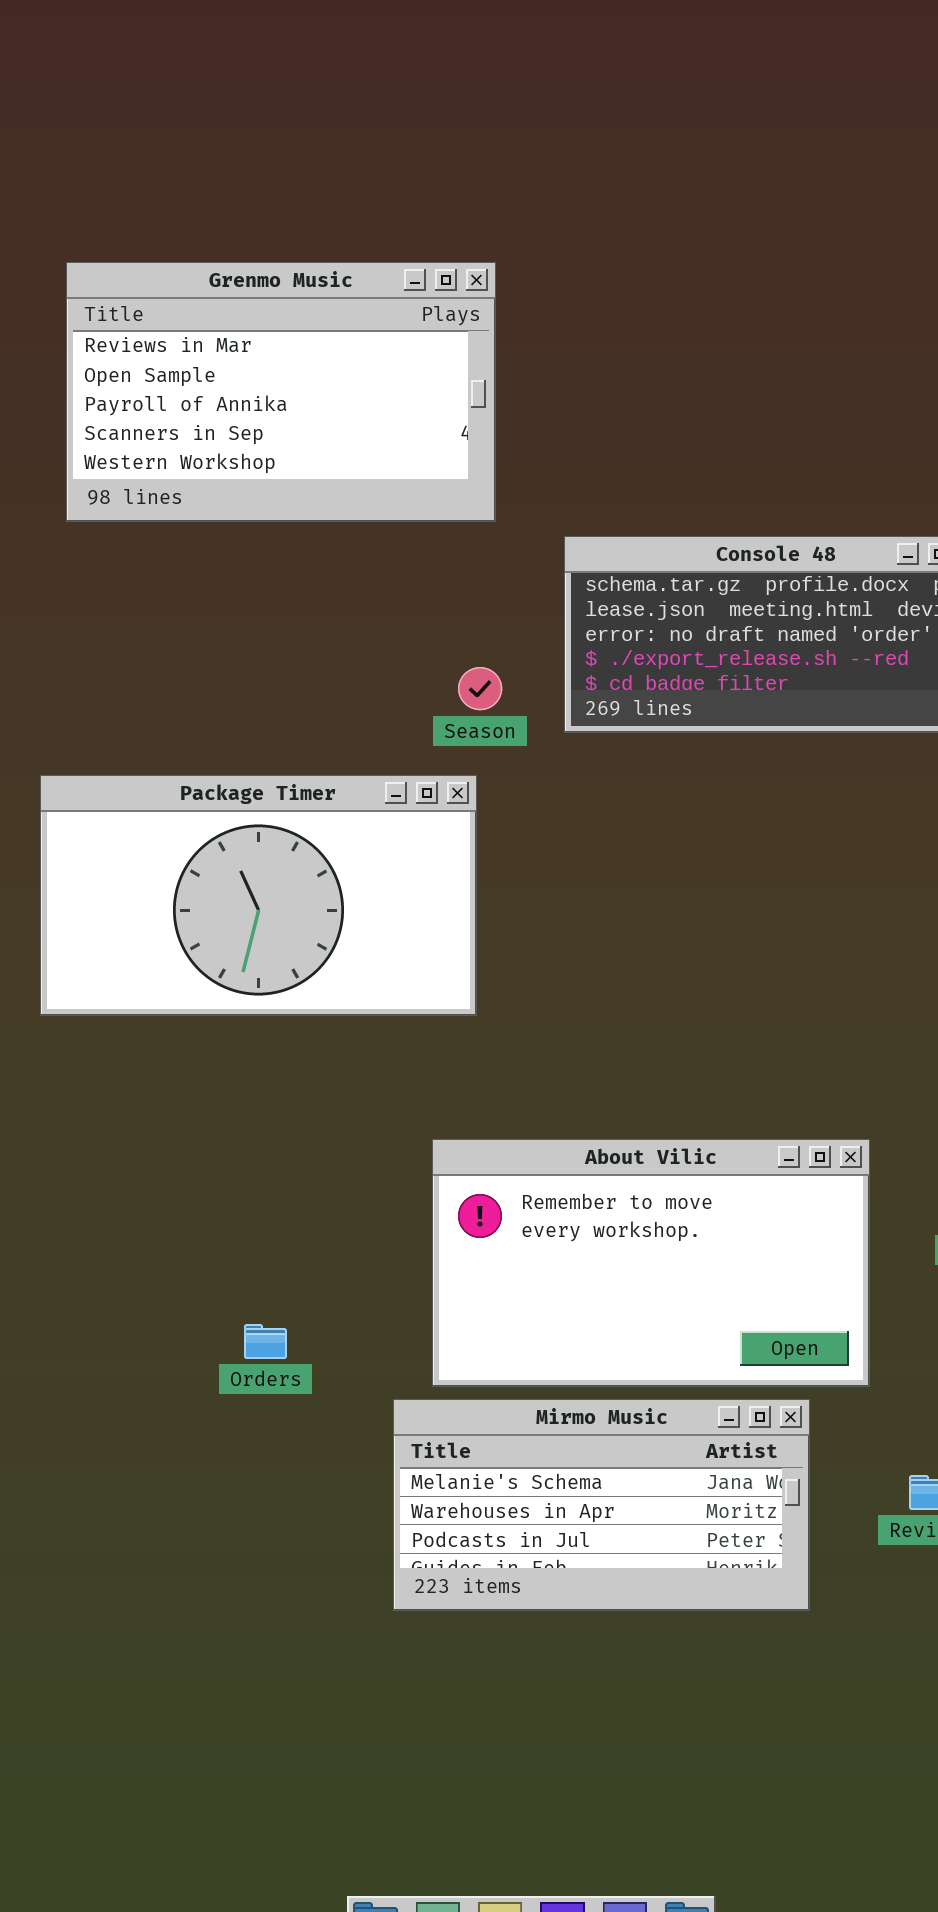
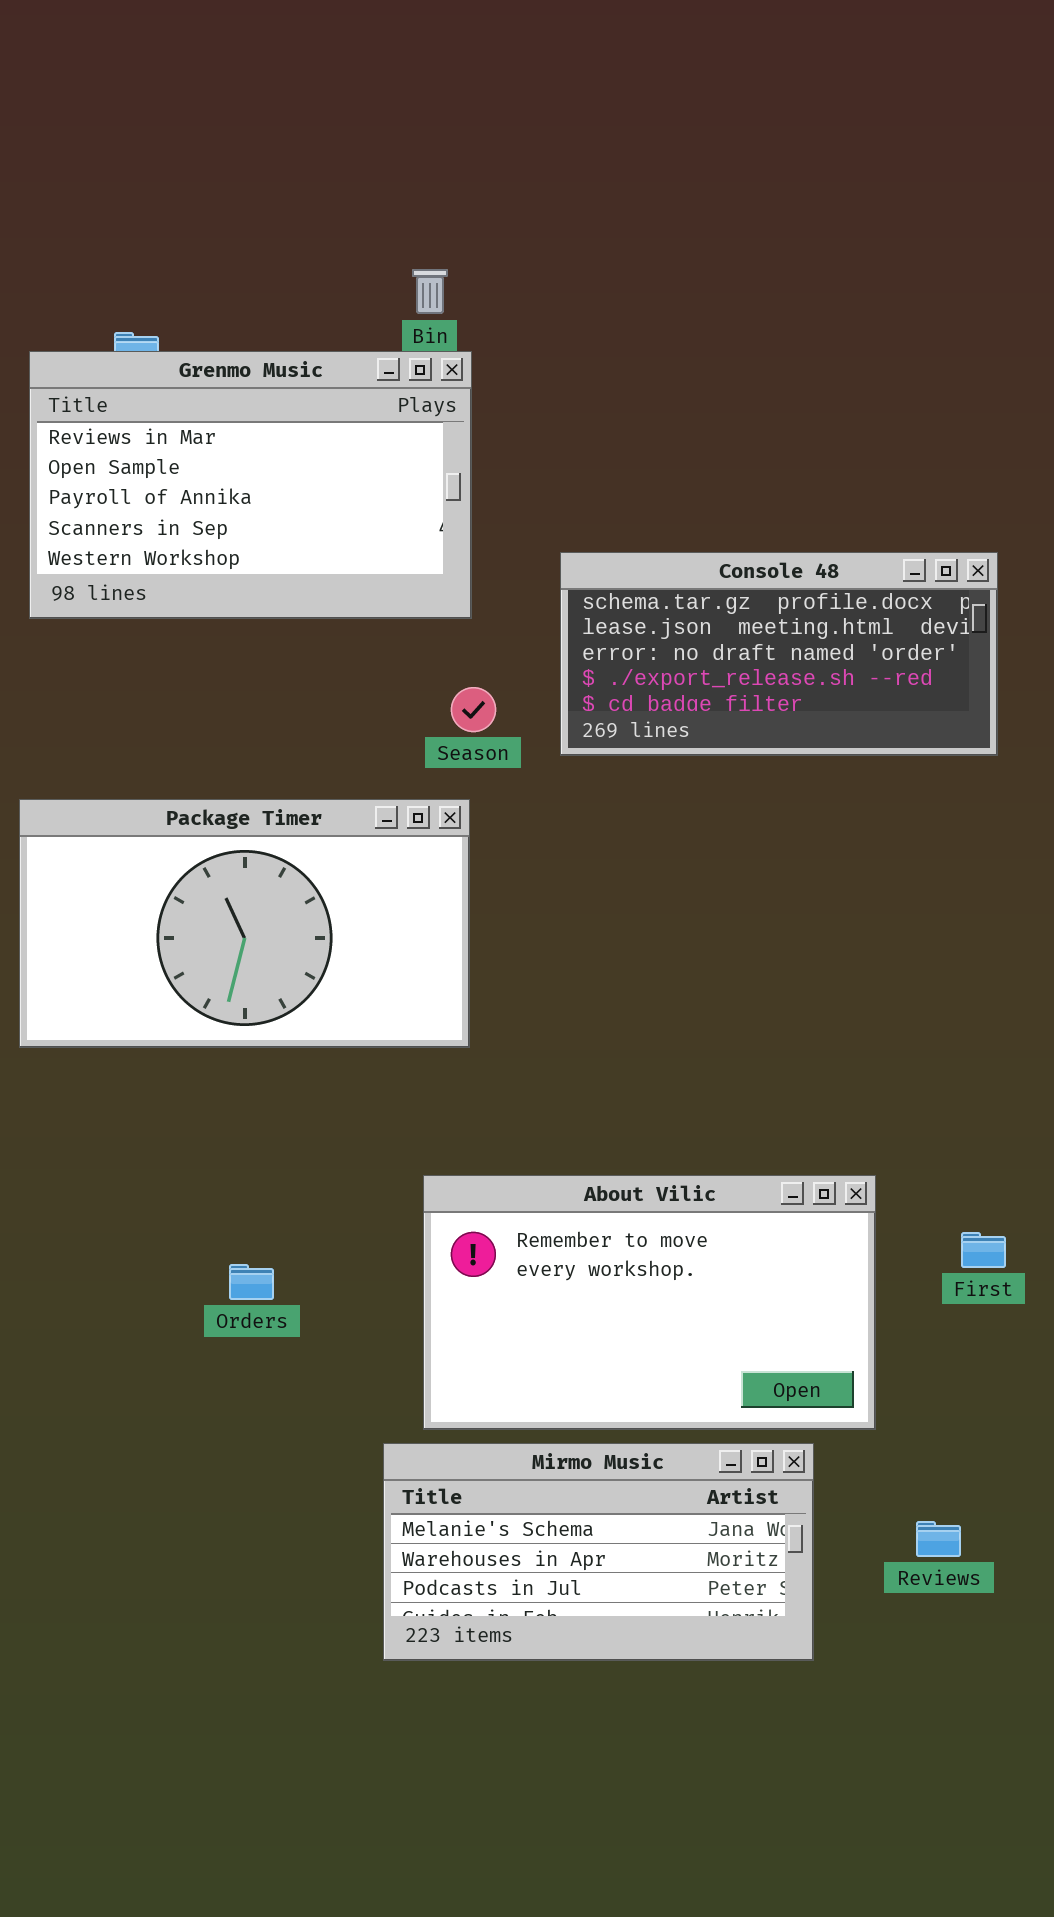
Grenmo Music: [66,262,496,522] -> [29,351,472,619], moved
Orders: [244,1324,287,1359] -> [229,1264,274,1300], moved

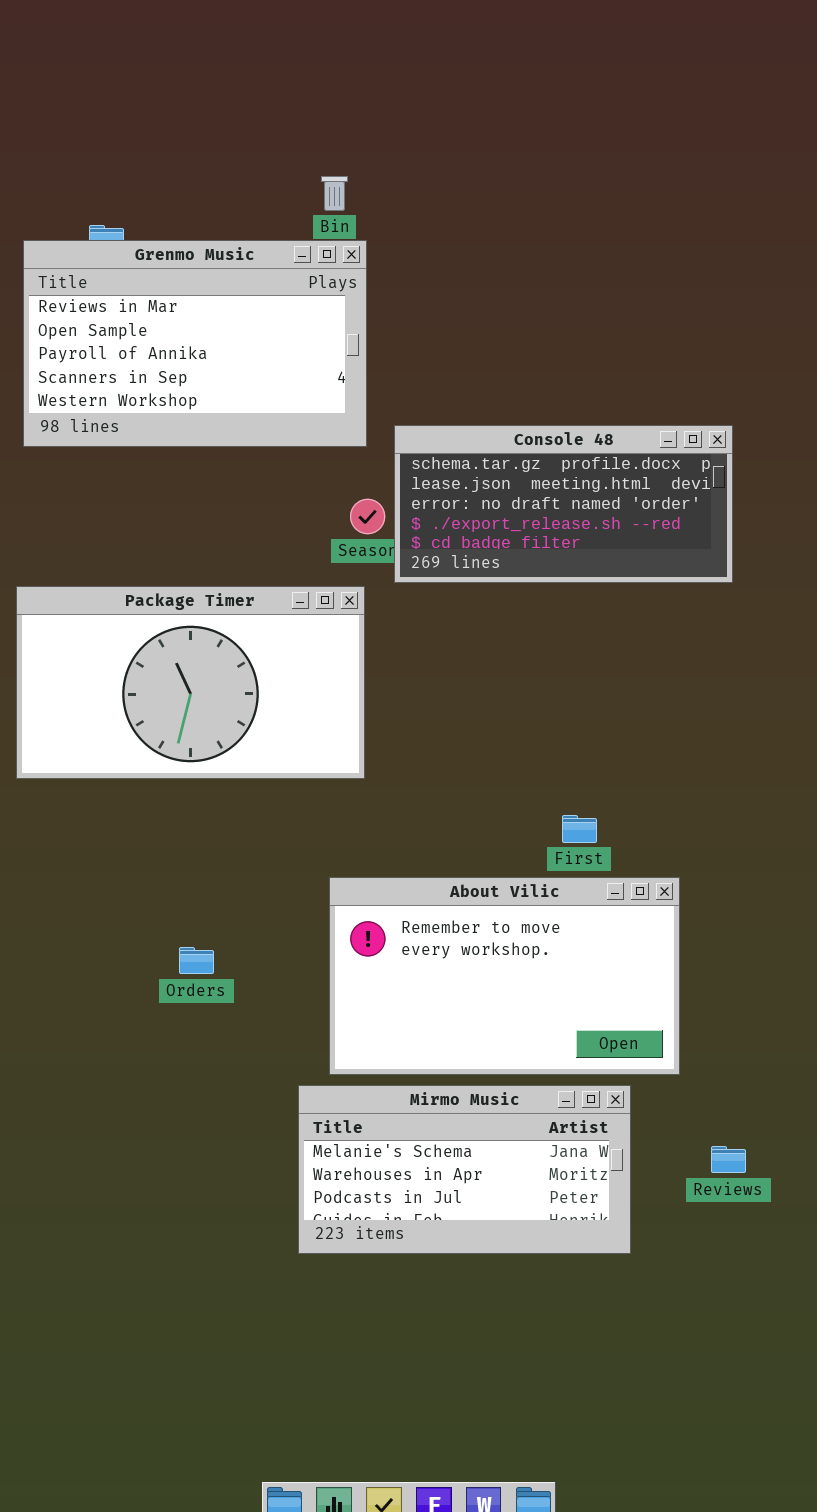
Console 48: [560,552,998,756] -> [394,425,733,583], moved
First: [961,1232,1006,1268] -> [562,815,597,843], moved

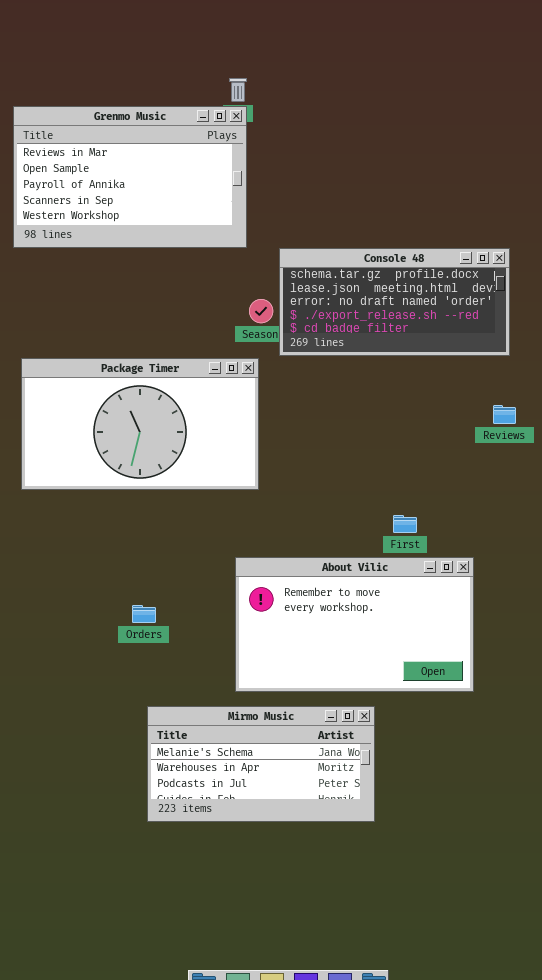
Grenmo Music: [23,240,367,447] -> [13,106,247,248], moved
Mirmo Music: [298,1085,631,1254] -> [147,706,375,822], moved
Reviews: [711,1146,746,1173] -> [493,405,516,424], moved

